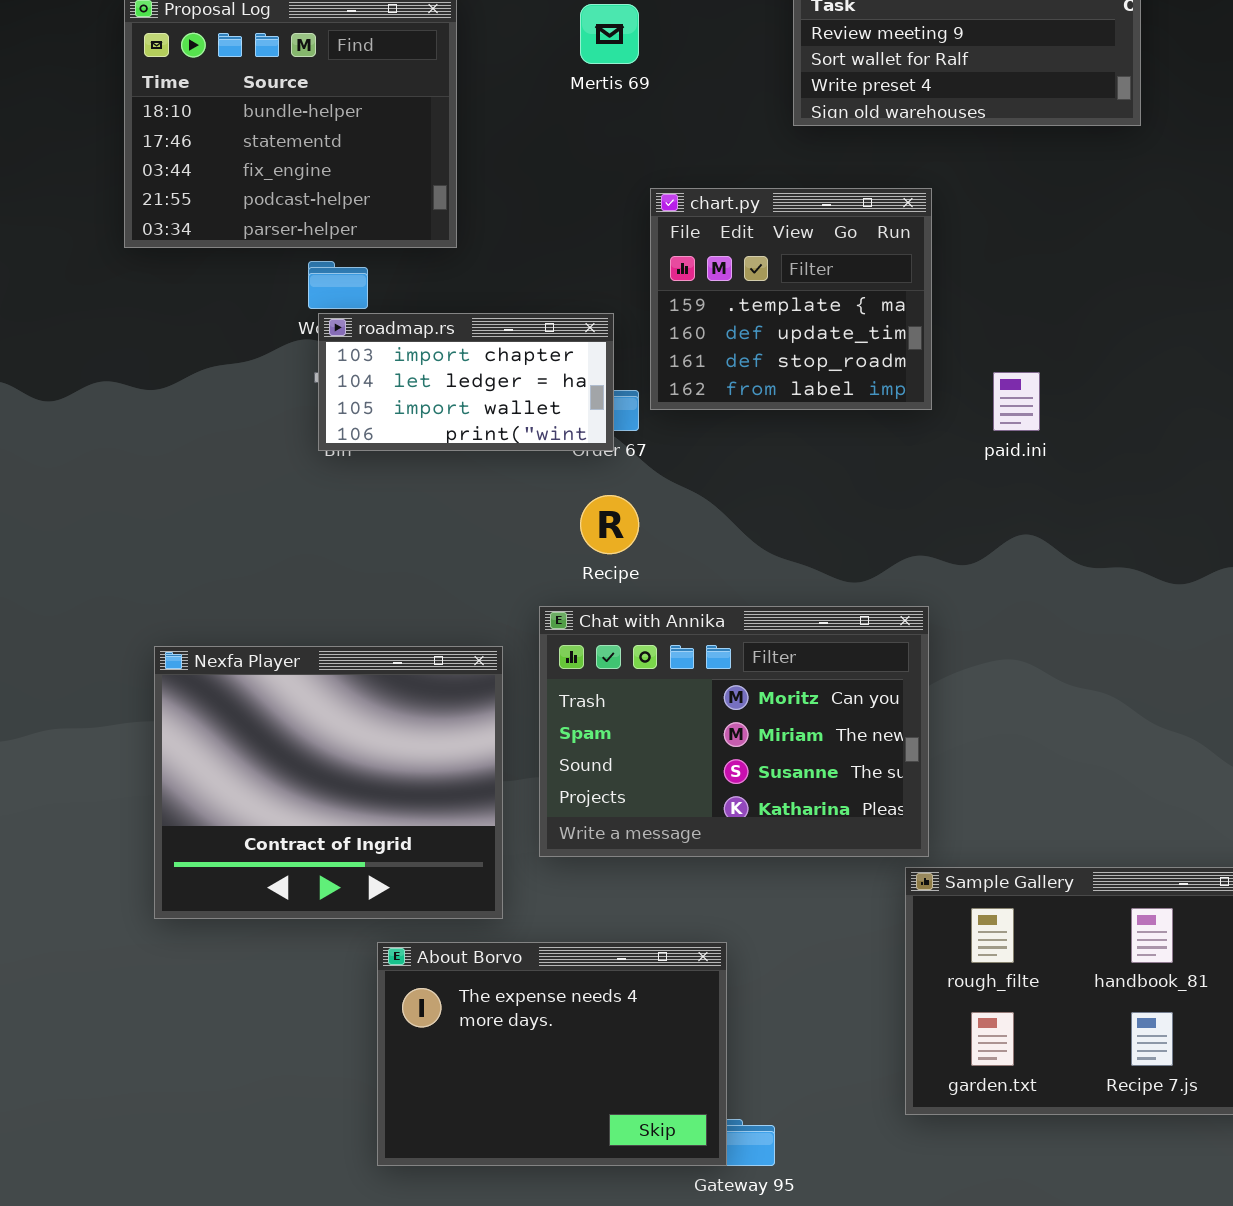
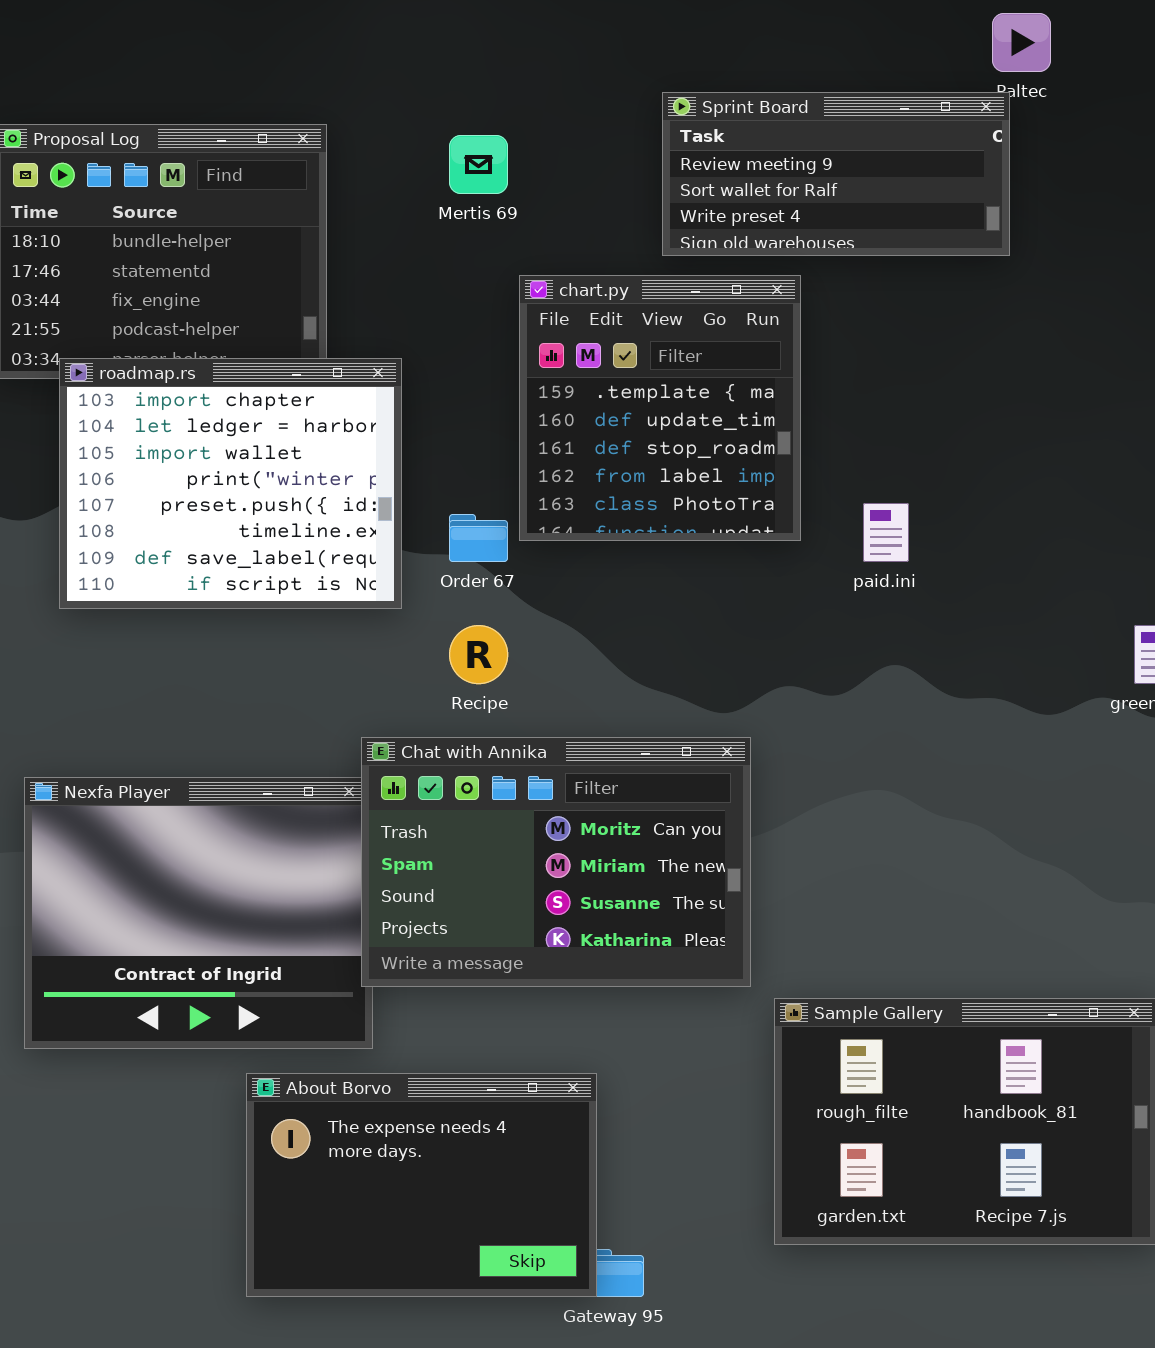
chart.py: [650,188,932,410] -> [519,275,801,541], resized
roadmap.rs: [318,313,614,451] -> [59,358,402,609], moved, resized
Chat with Annika: [539,606,929,857] -> [361,737,751,987], moved

